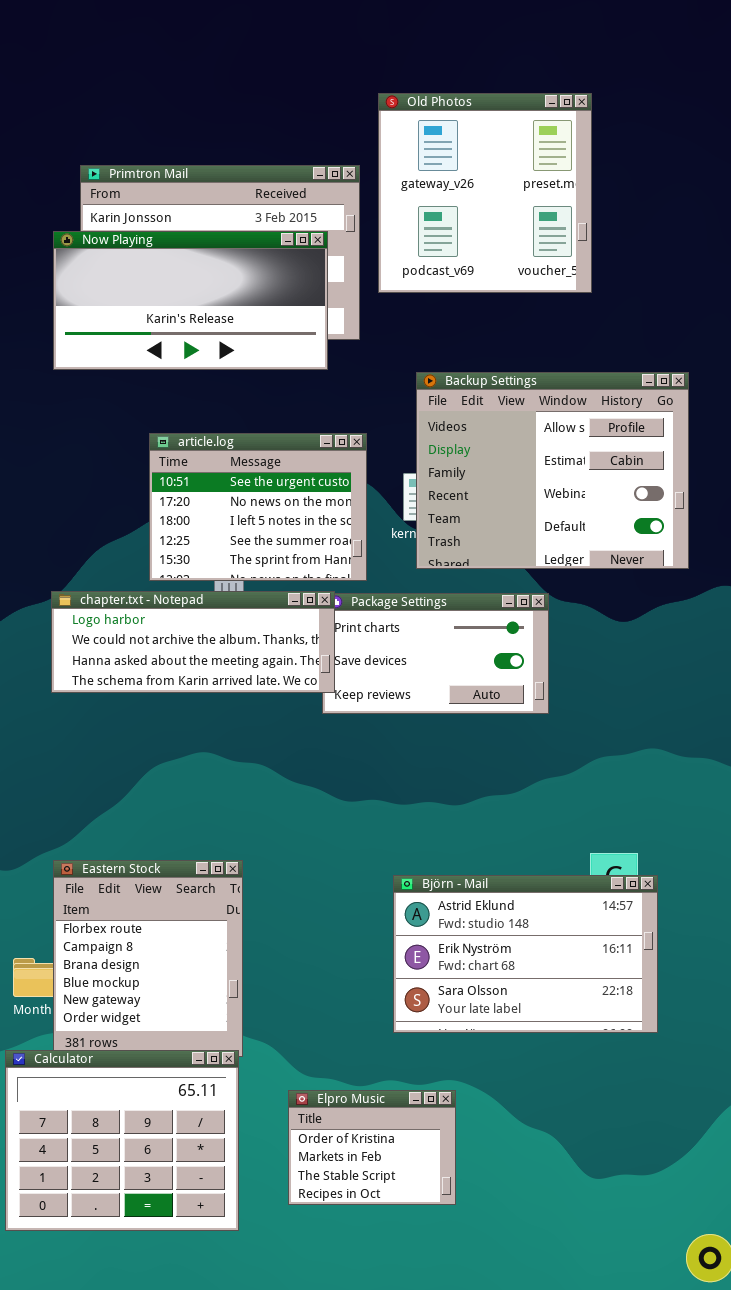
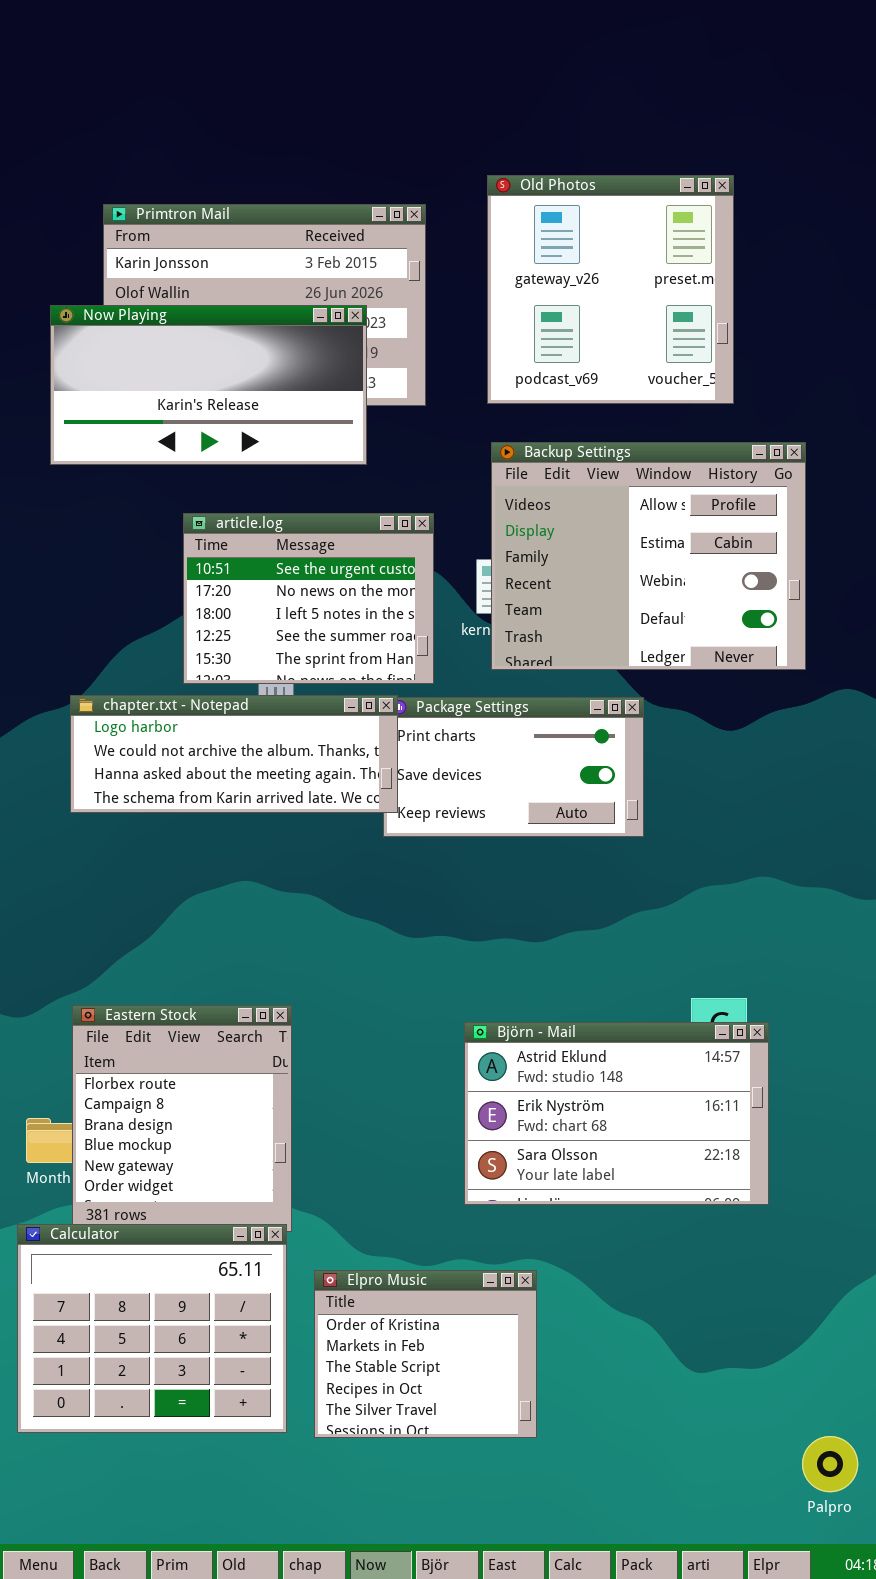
Old Photos: [378,93,592,293] -> [487,175,734,404], moved
Now Playing: [53,231,328,370] -> [50,305,367,465], moved
Elpro Music: [288,1090,456,1205] -> [314,1270,537,1438], resized

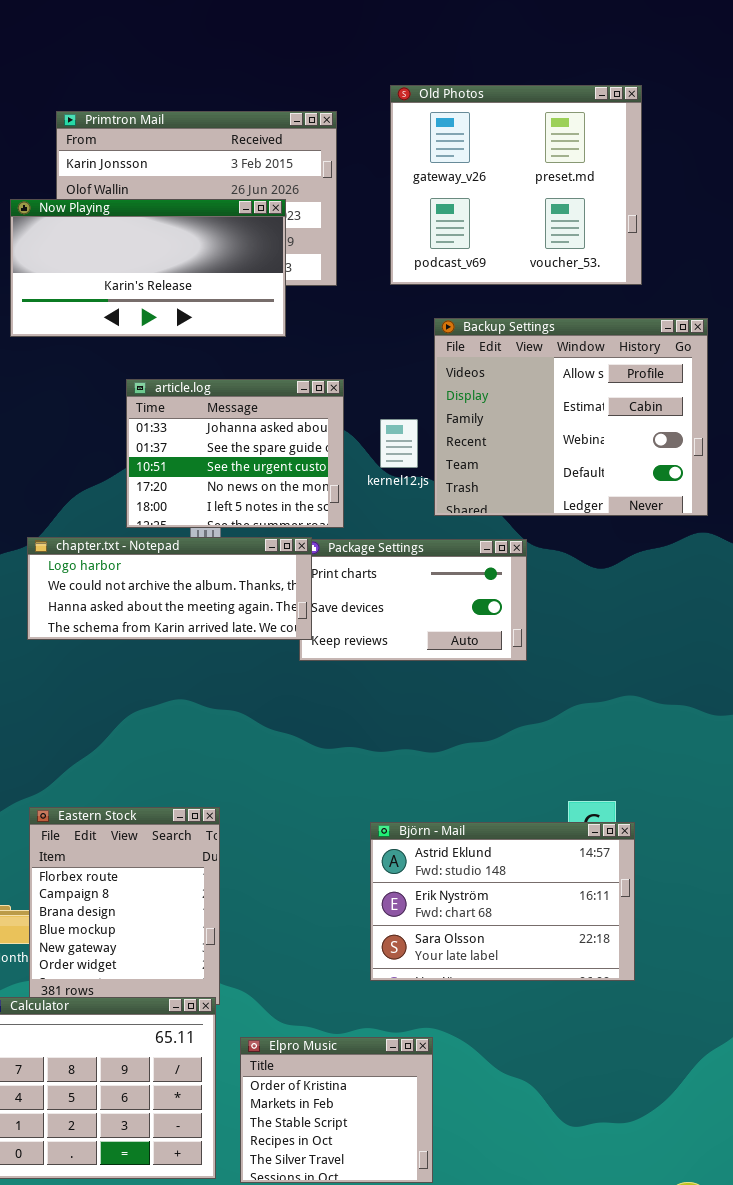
Old Photos: [487,175,734,404] -> [390,85,642,285], resized
Backup Settings: [491,442,806,670] -> [434,318,708,516], moved
article.log: [183,513,434,684] -> [126,379,344,528], scrolled up 2 rows

